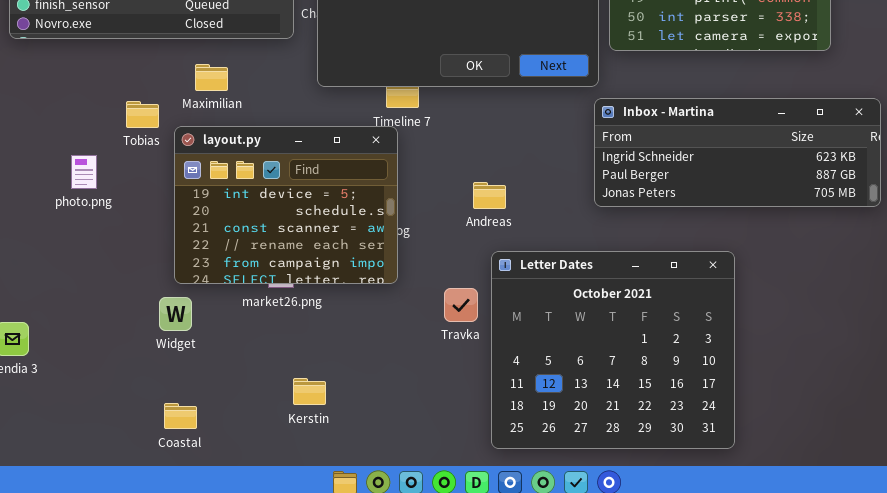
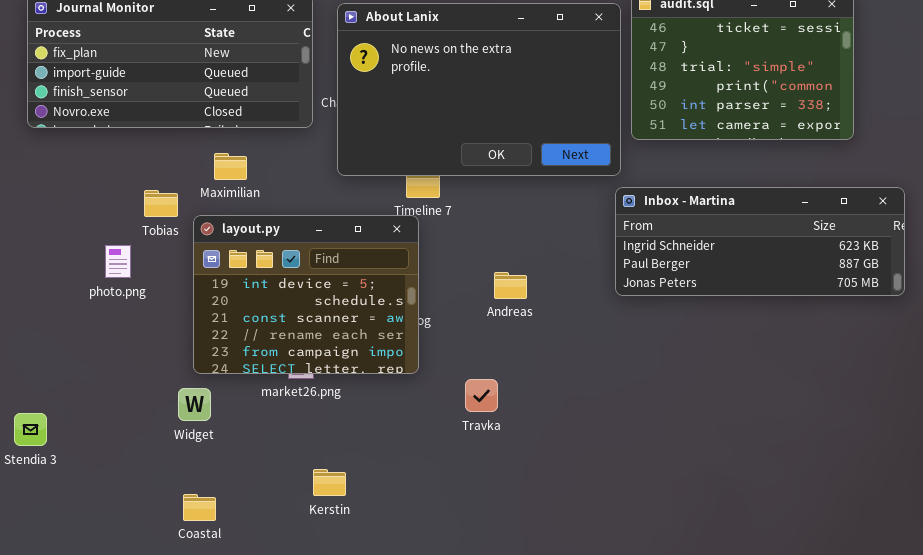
photo.png: [71,155,97,189] -> [105,245,131,278], moved
Letter Dates: [491,251,735,449] -> none, closed

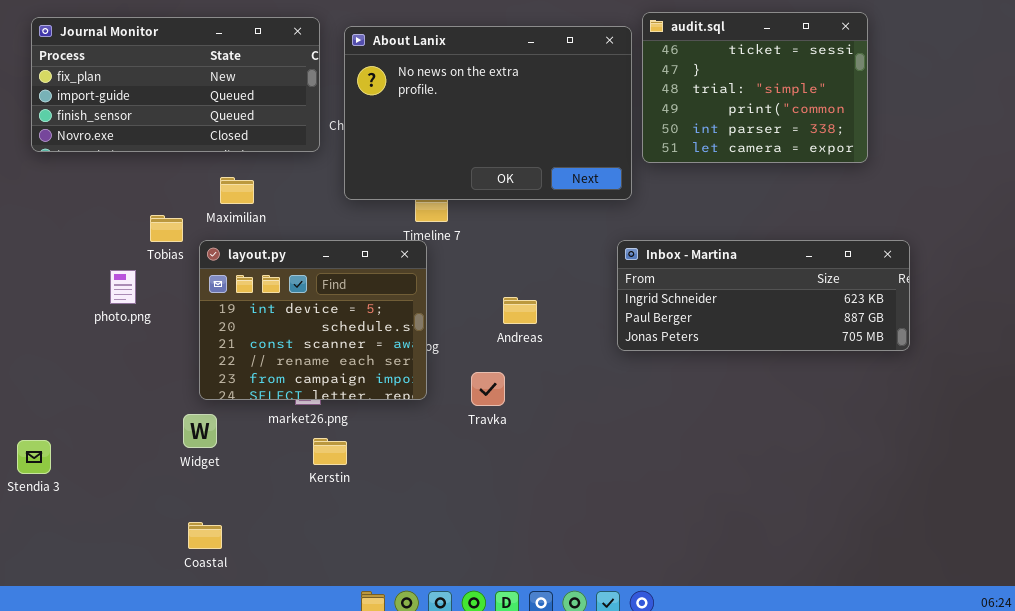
Inbox - Martina: [615,187,905,296] -> [617,240,910,351], moved
Travka: [465,379,498,412] -> [471,372,505,406], moved
Kerstin: [313,469,346,496] -> [313,438,347,465], moved

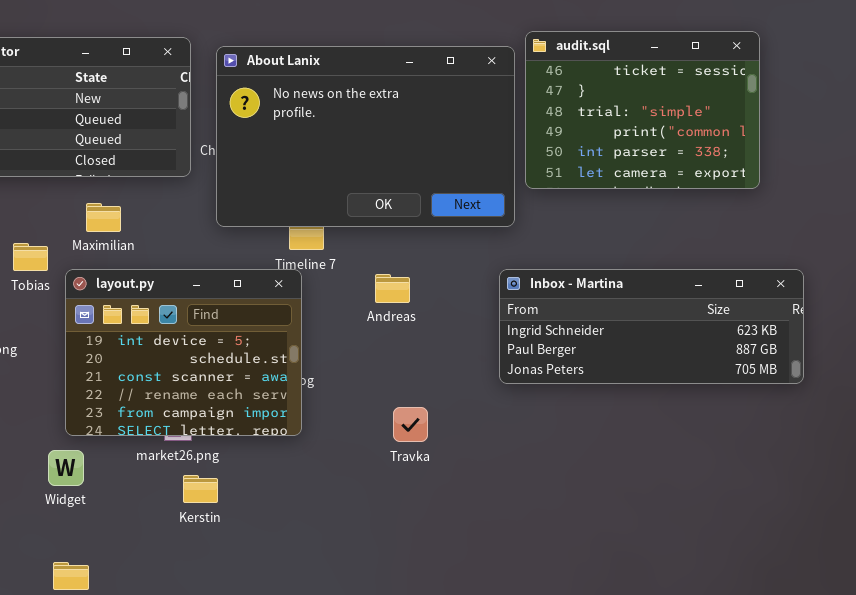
Andreas: [503,297,537,324] -> [375,274,410,303], moved
Travka: [471,372,505,406] -> [393,407,428,442], moved

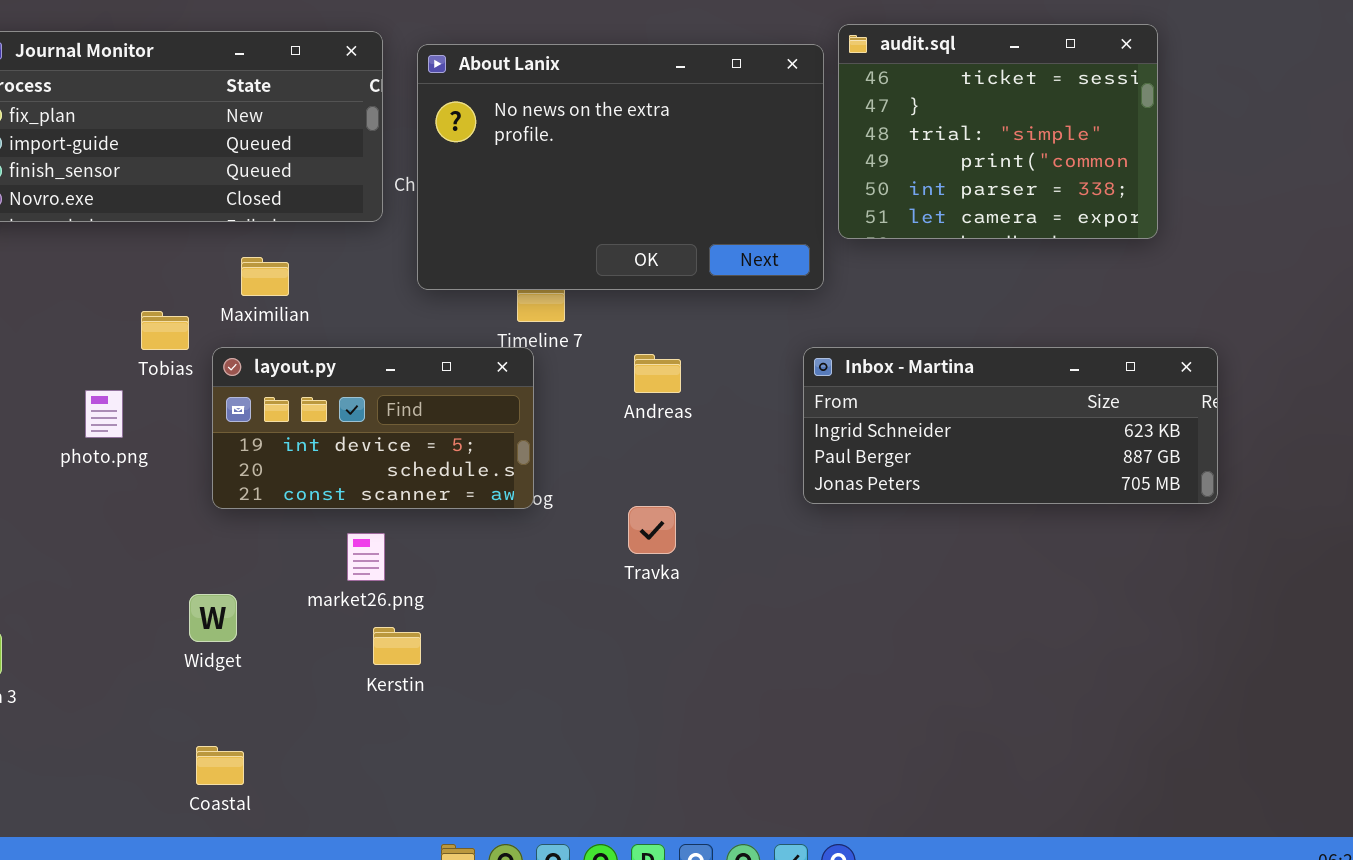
layout.py: [65,269,302,436] -> [212,347,534,509], resized
Travka: [393,407,428,442] -> [628,506,676,554], moved

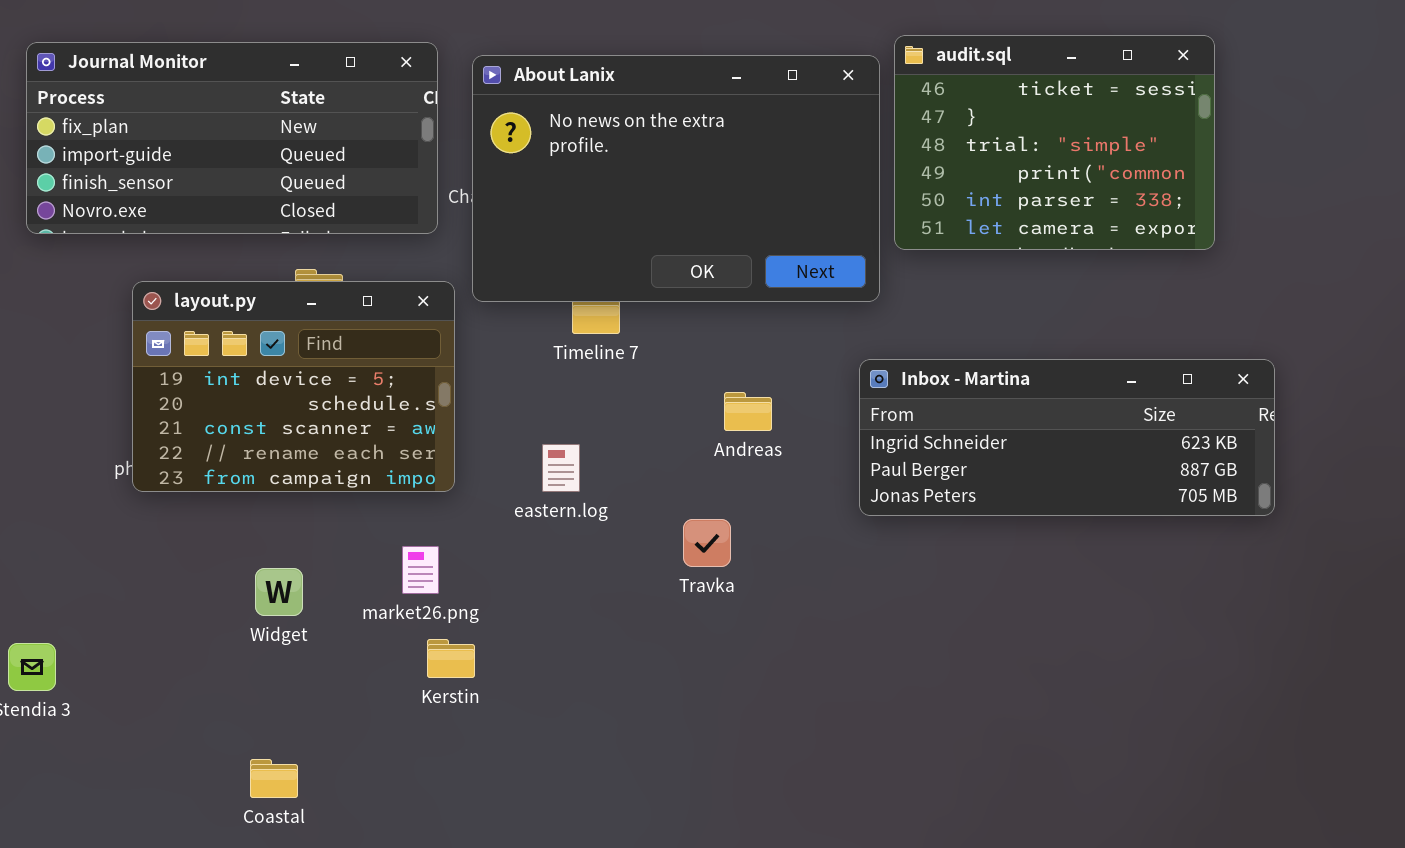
layout.py: [212,347,534,509] -> [132,281,455,492], moved, resized
Andreas: [634,354,681,393] -> [724,392,772,431], moved
Widget: [189,594,237,642] -> [255,568,303,616], moved

